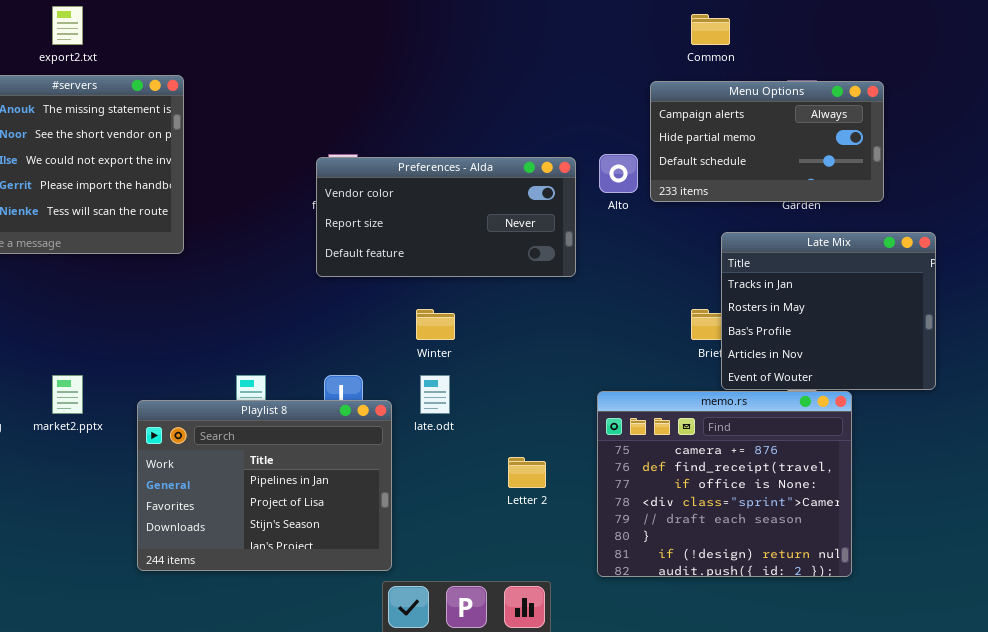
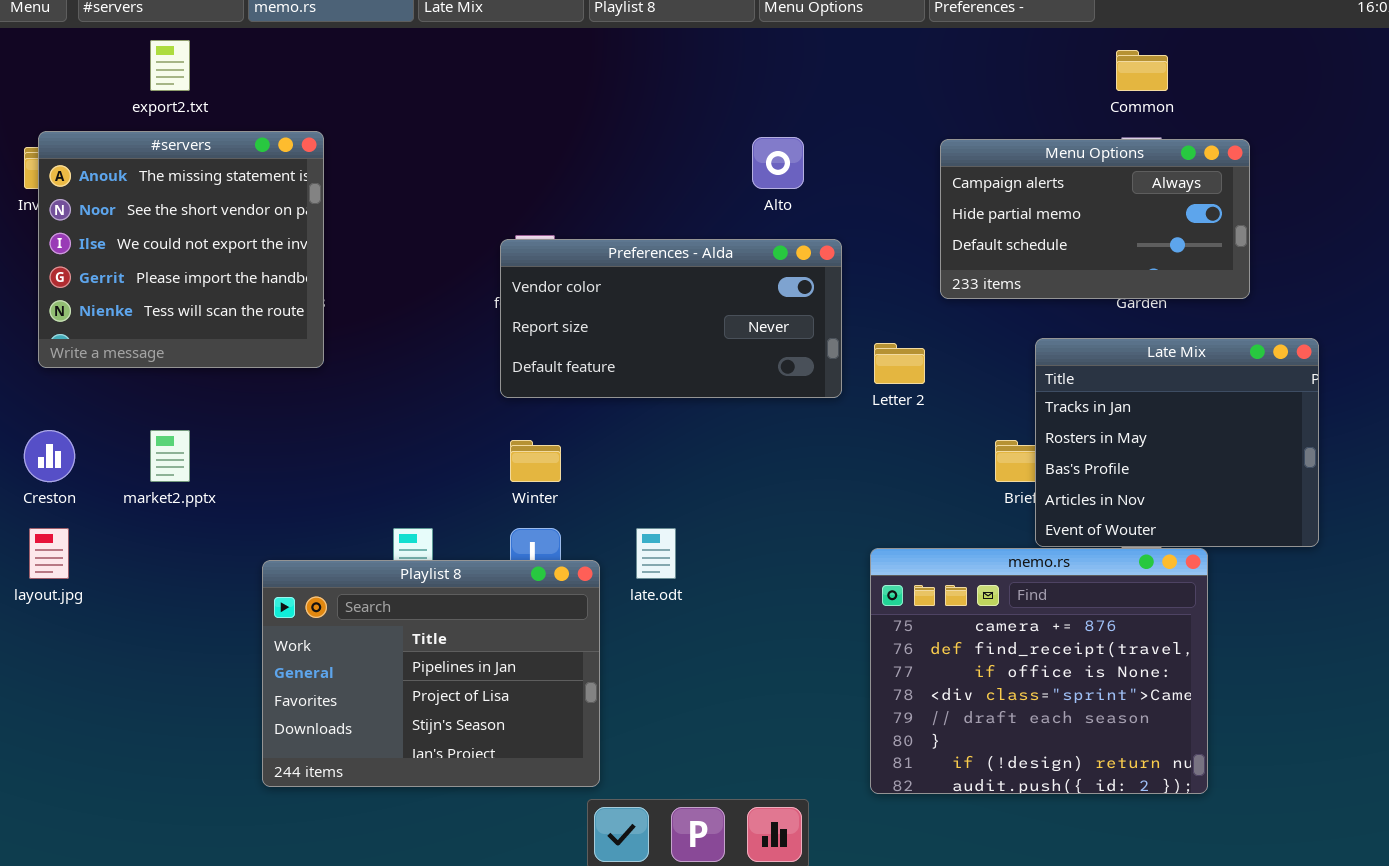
Common: [691,14,730,45] -> [1116,50,1168,91], moved
Alto: [599,154,638,193] -> [752,137,804,189], moved
Winter: [416,309,455,340] -> [510,440,561,482], moved
market2.pptx: [52,375,83,414] -> [150,430,190,482], moved
Letter 2: [508,457,546,488] -> [874,343,925,384], moved

